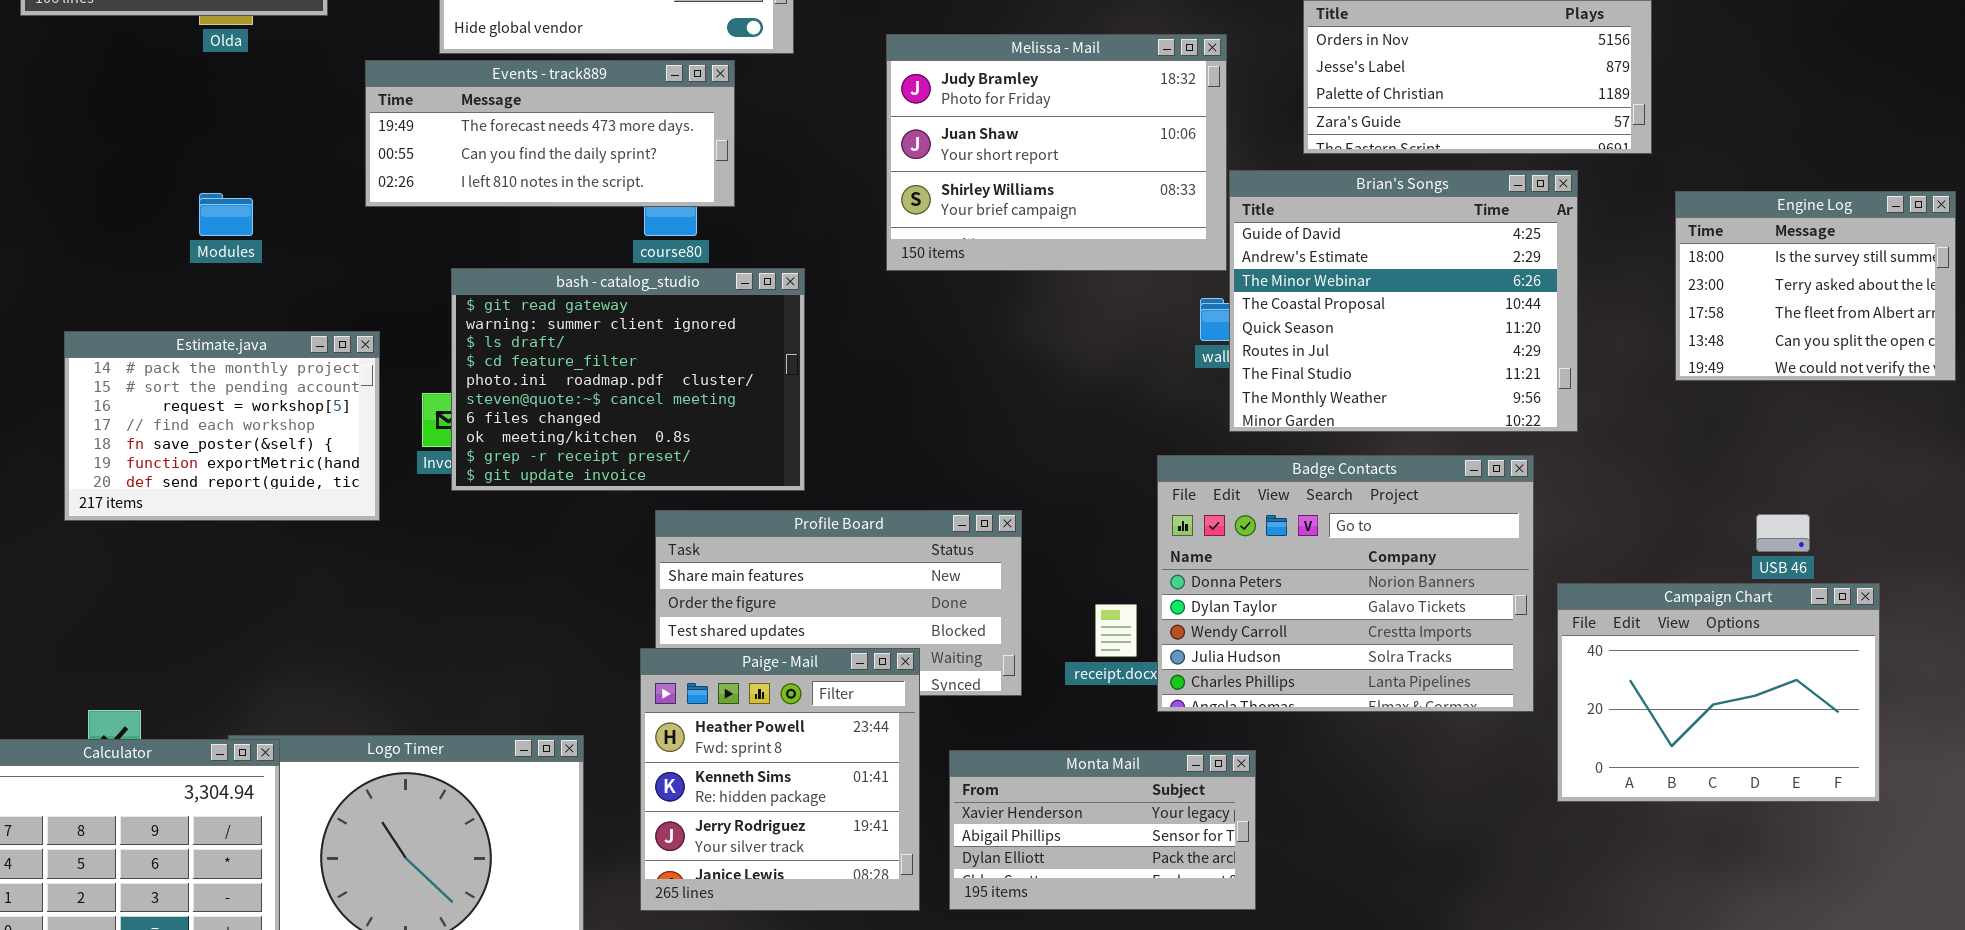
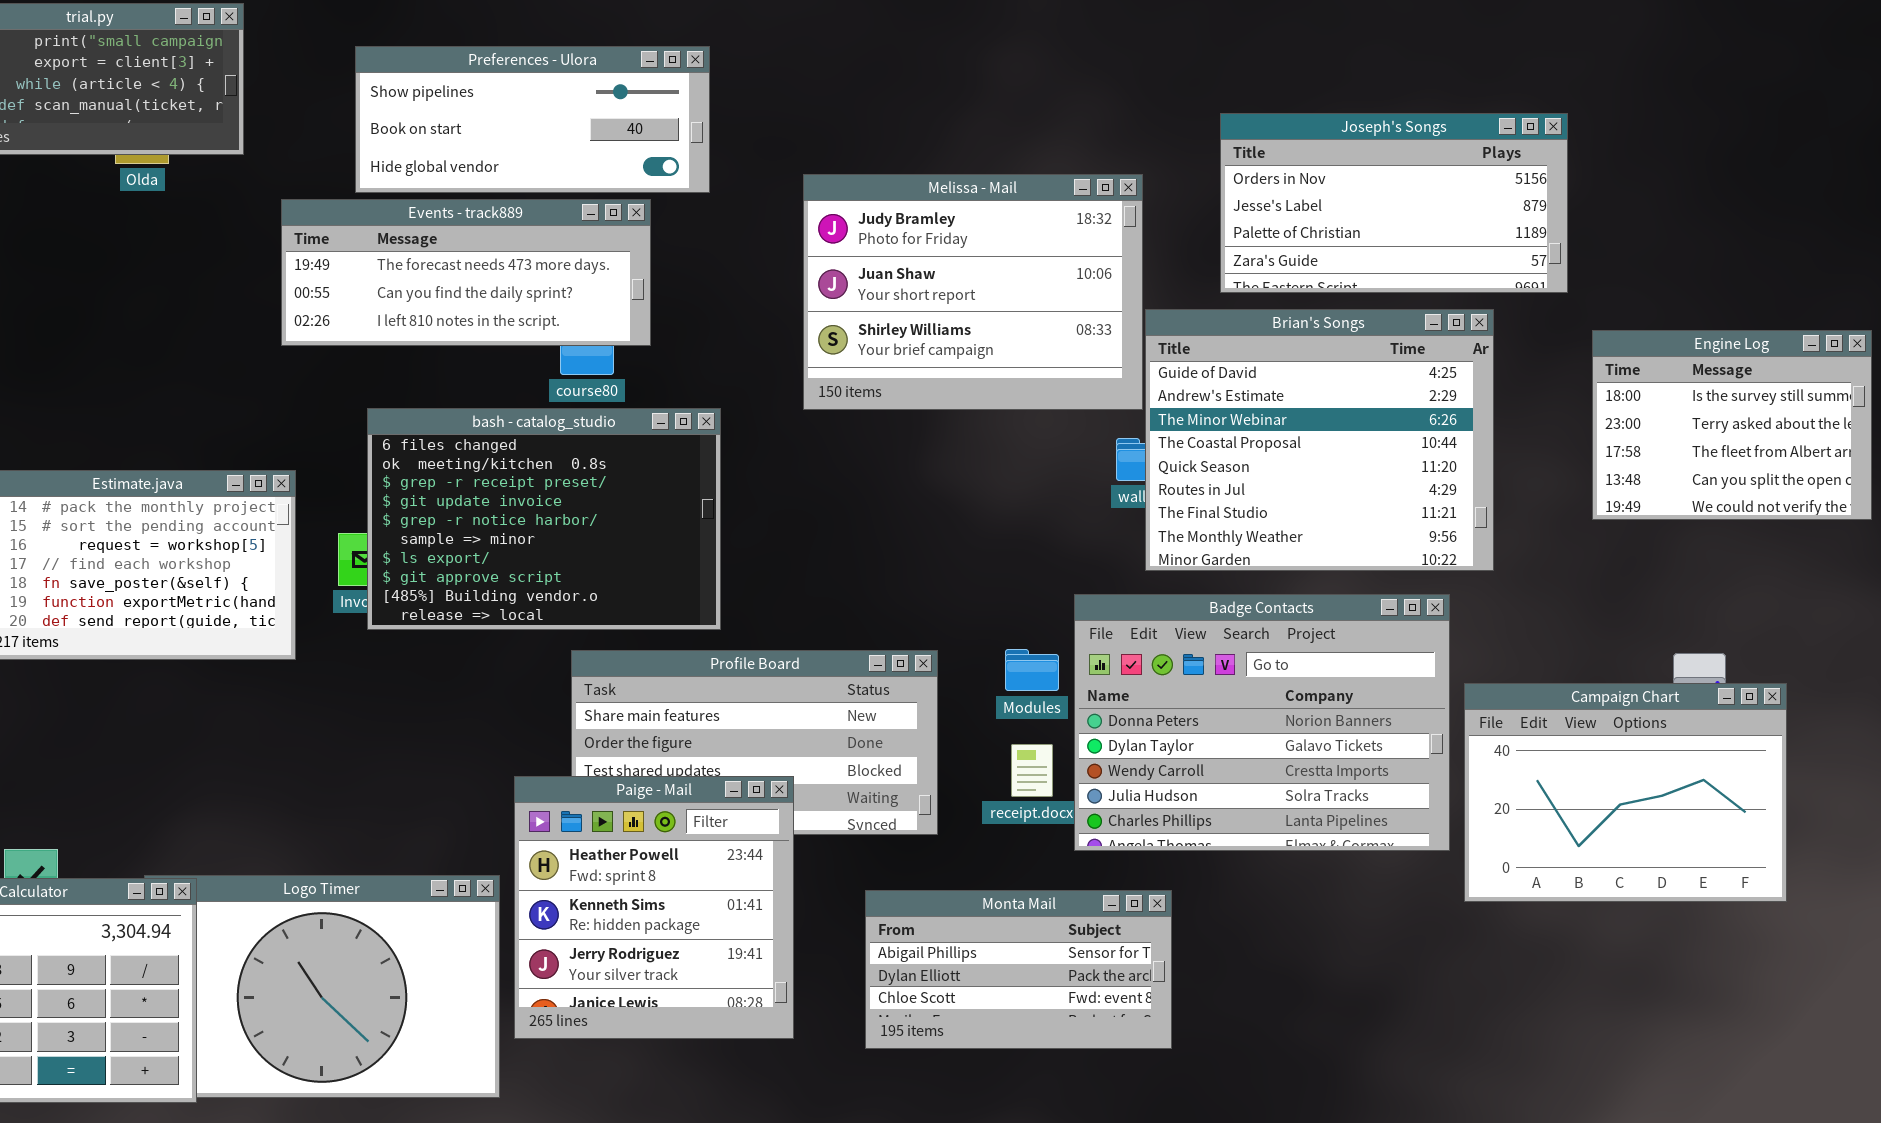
Modules: [199,193,253,236] -> [1005,649,1059,691], moved
bash - catalog_studio: [451,268,805,491] -> [367,408,721,630], scrolled down 6 rows
Campaign Chart: [1557,583,1880,802] -> [1464,683,1787,902], moved
Paige - Mail: [640,648,920,911] -> [514,776,794,1039], moved
Monta Mail: [949,750,1256,910] -> [865,890,1172,1049], scrolled down 1 row

